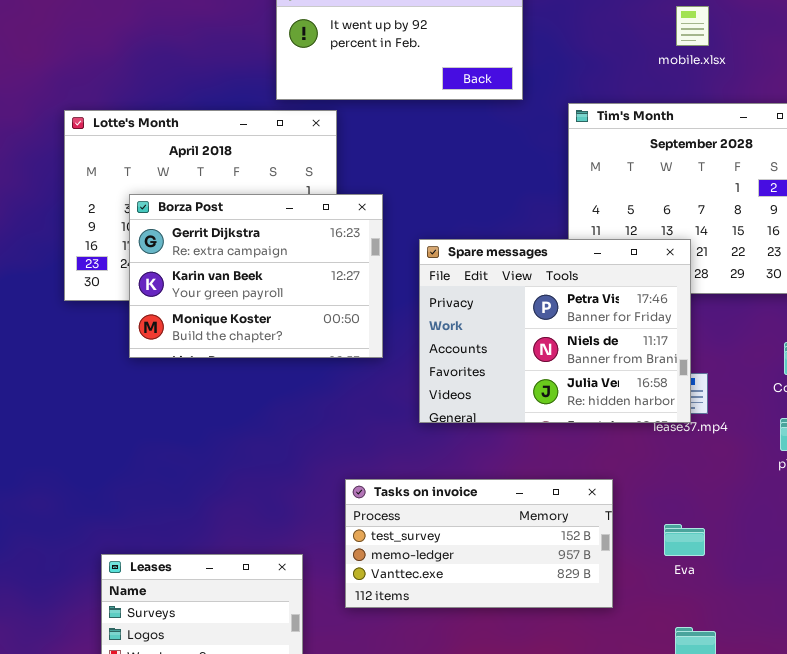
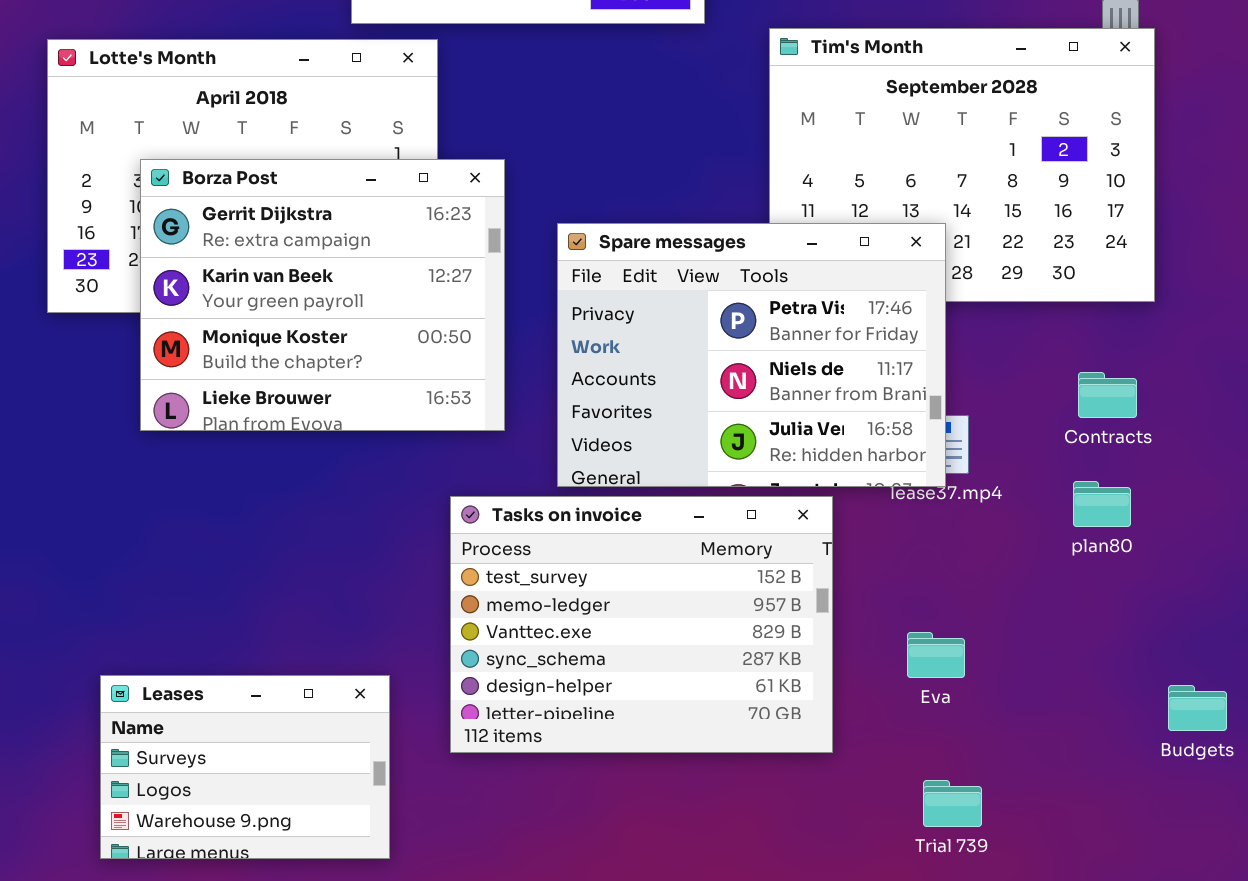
Borza Post: [129,194,383,358] -> [140,159,505,431], resized
Tasks on invoice: [345,479,613,608] -> [450,496,833,753], resized

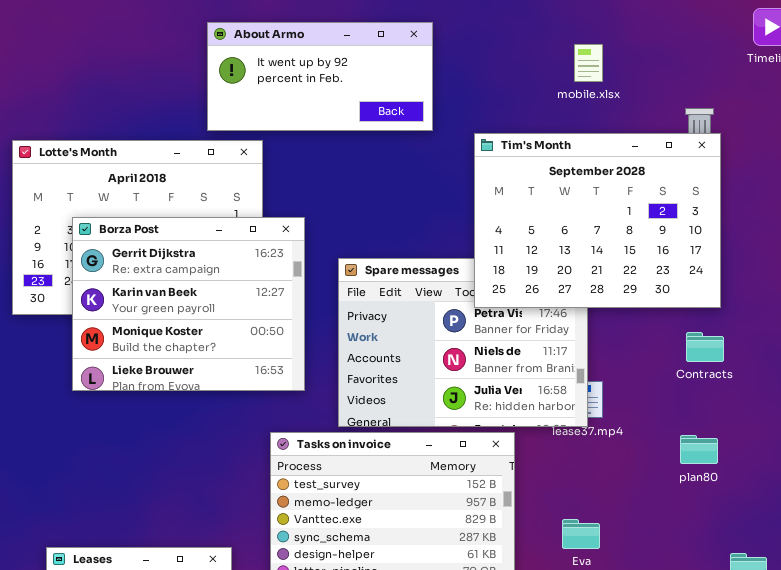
Tim's Month: [769,28,1155,302] -> [474,133,721,308], raised
Contracts: [1078,372,1137,418] -> [686,332,724,362], moved
plan80: [1073,481,1131,527] -> [680,435,718,464], moved

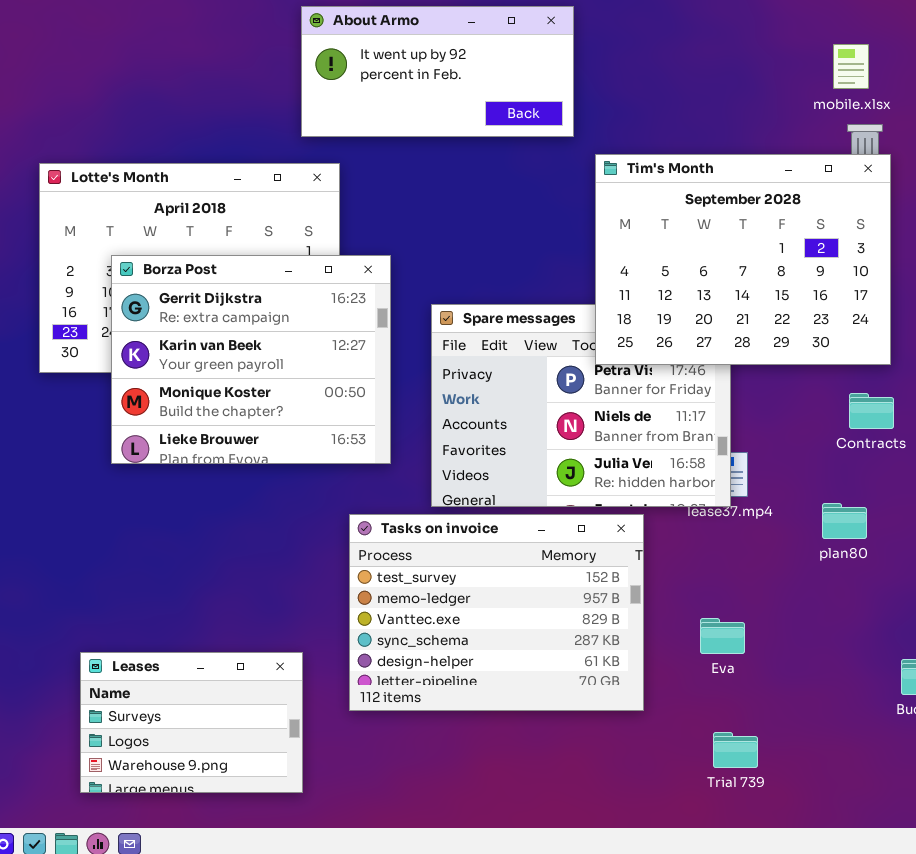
About Armo: [207,22,433,131] -> [301,6,574,137], moved
mobile.xlsx: [574,44,603,82] -> [833,44,869,89], moved
plan80: [680,435,718,464] -> [822,503,867,539], moved

